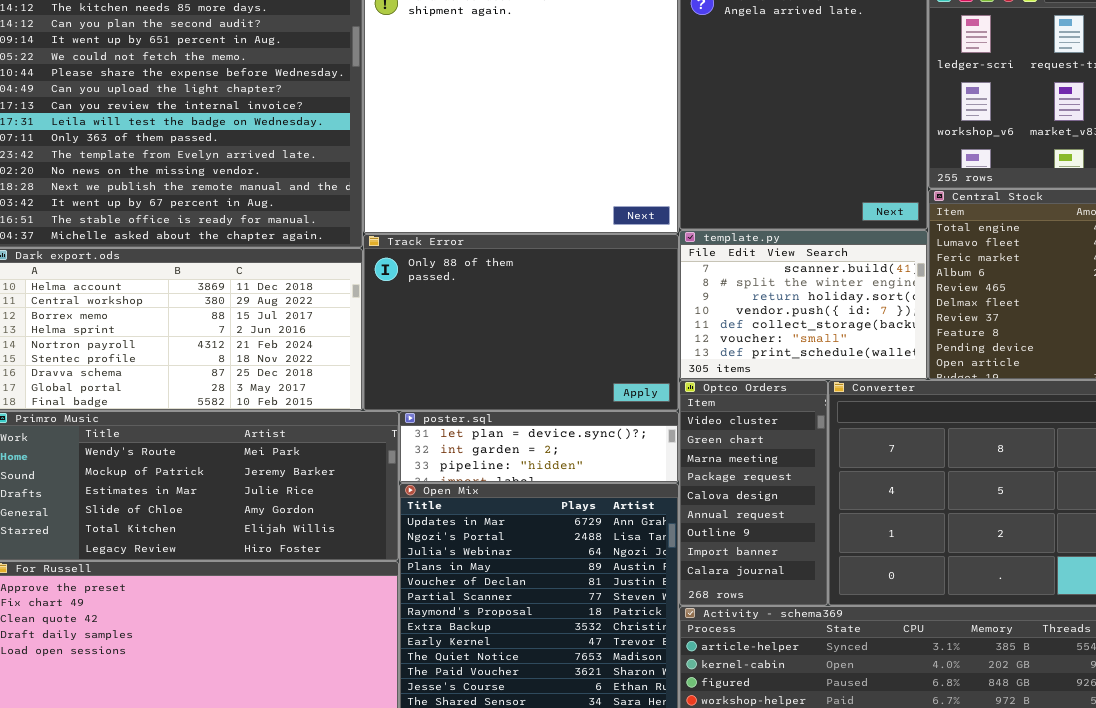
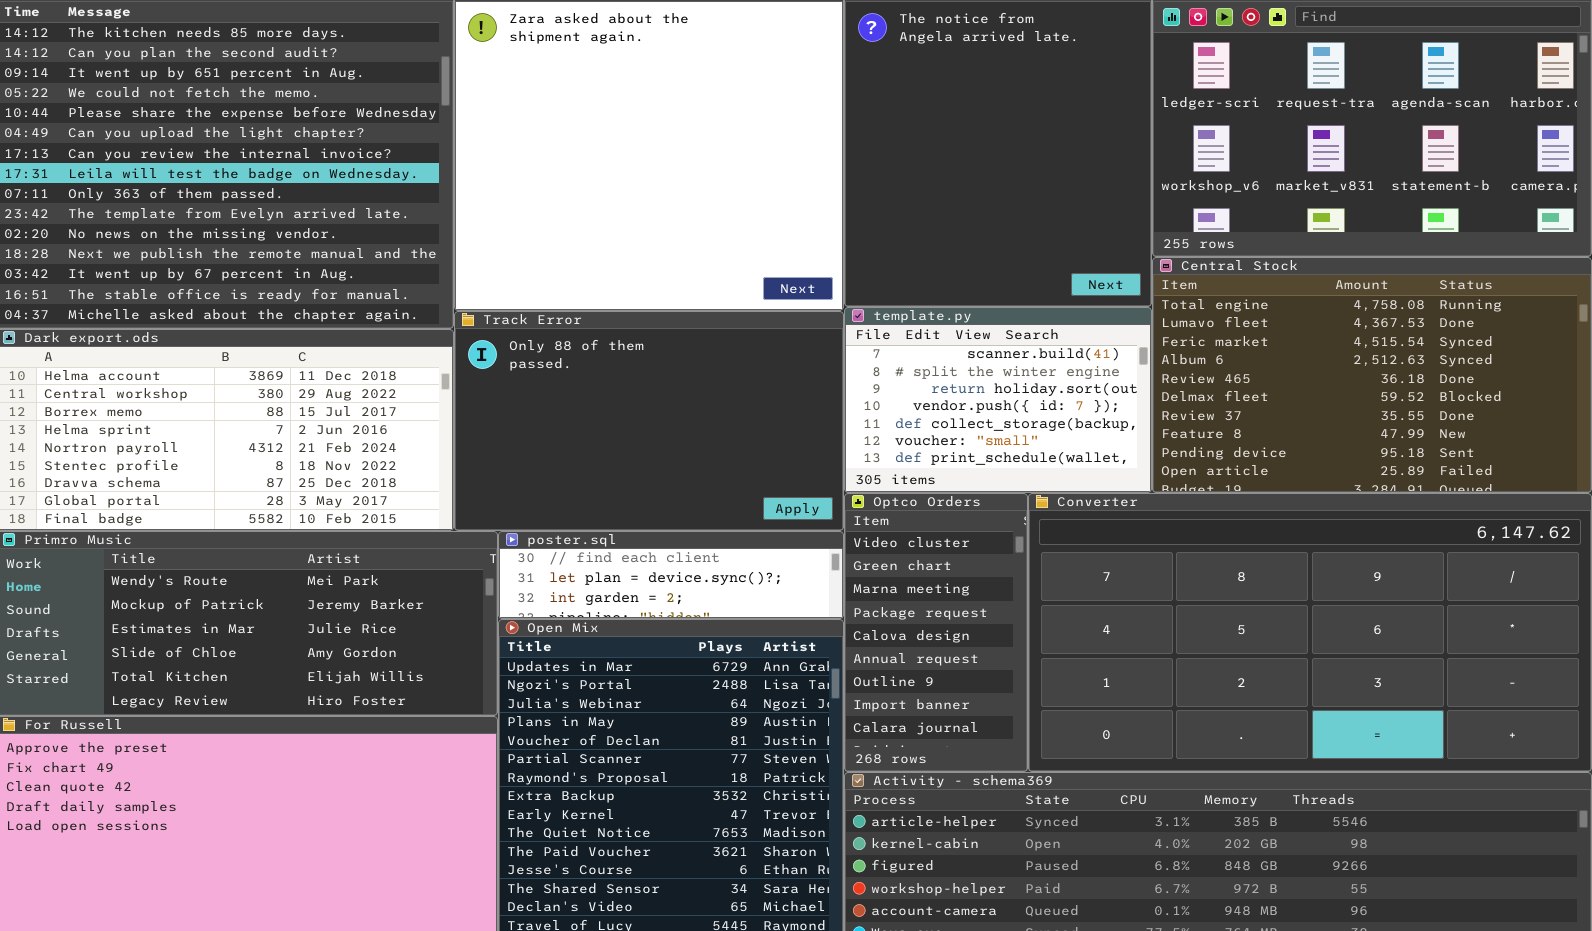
poster.sql: [399,411,679,483] -> [498,531,844,619], scrolled up 1 row

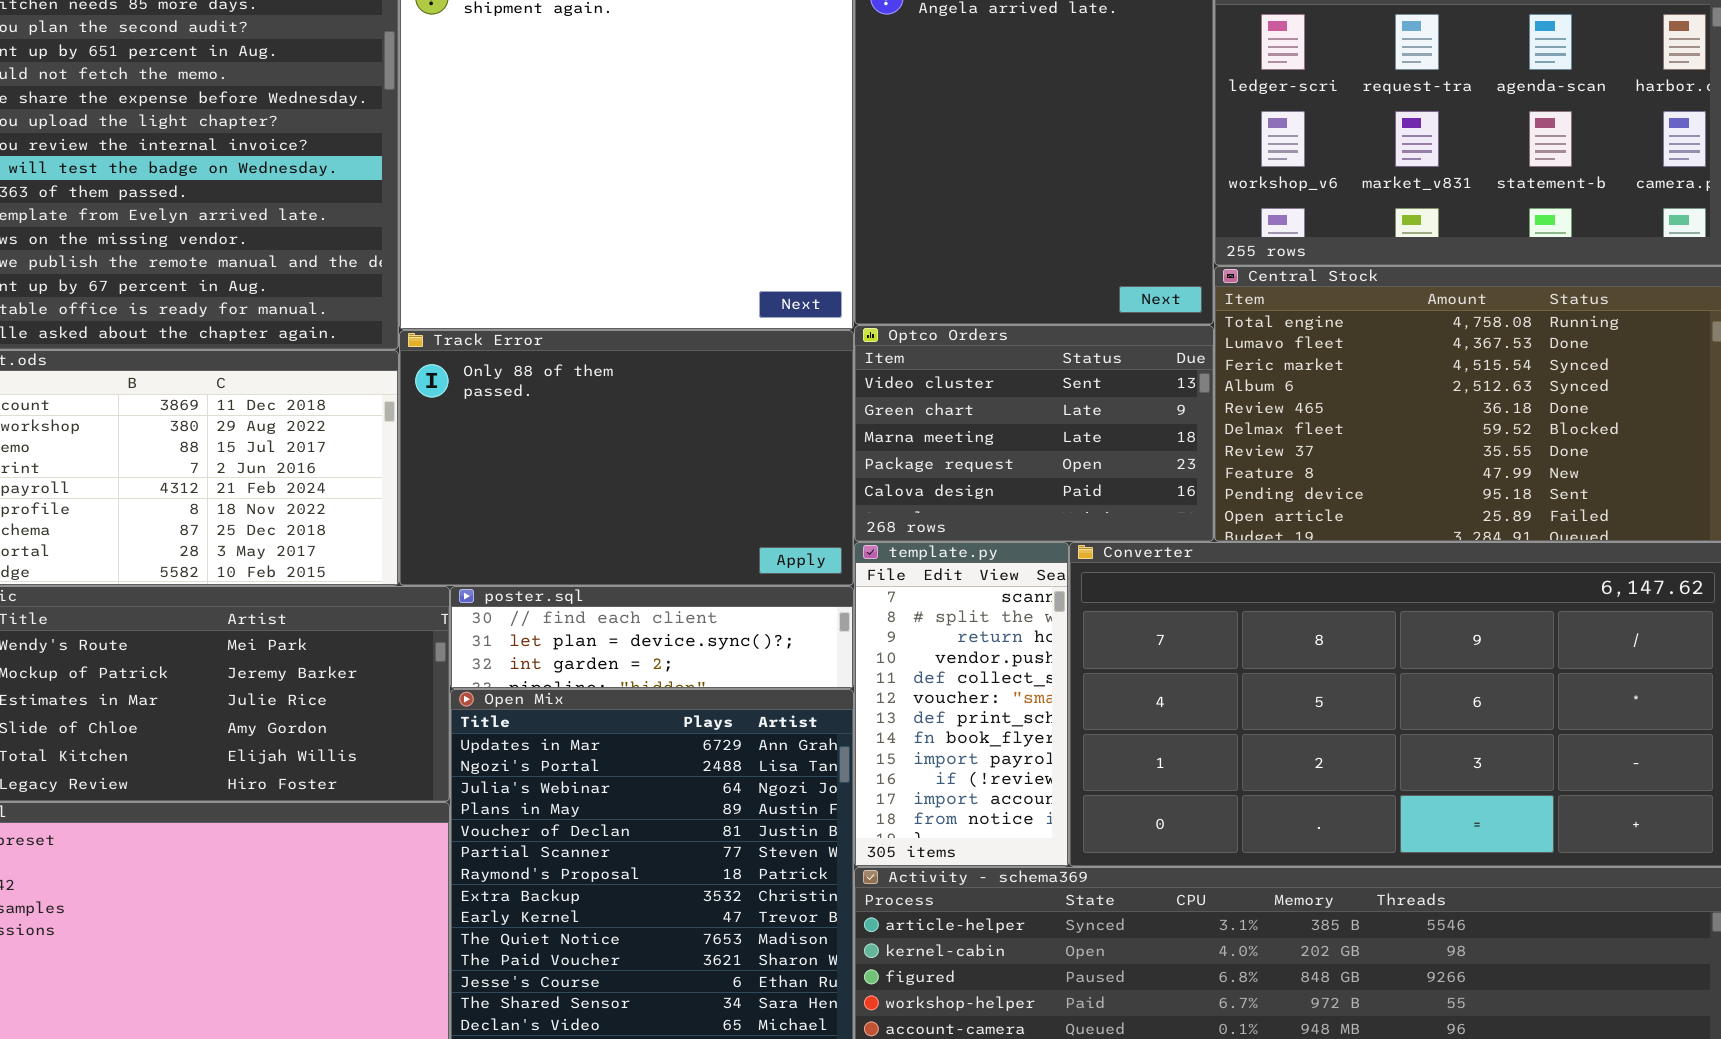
template.py: [844,307,1152,493] -> [854,542,1069,867], moved, resized
Optco Orders: [844,493,1028,772] -> [854,325,1214,542], moved, resized

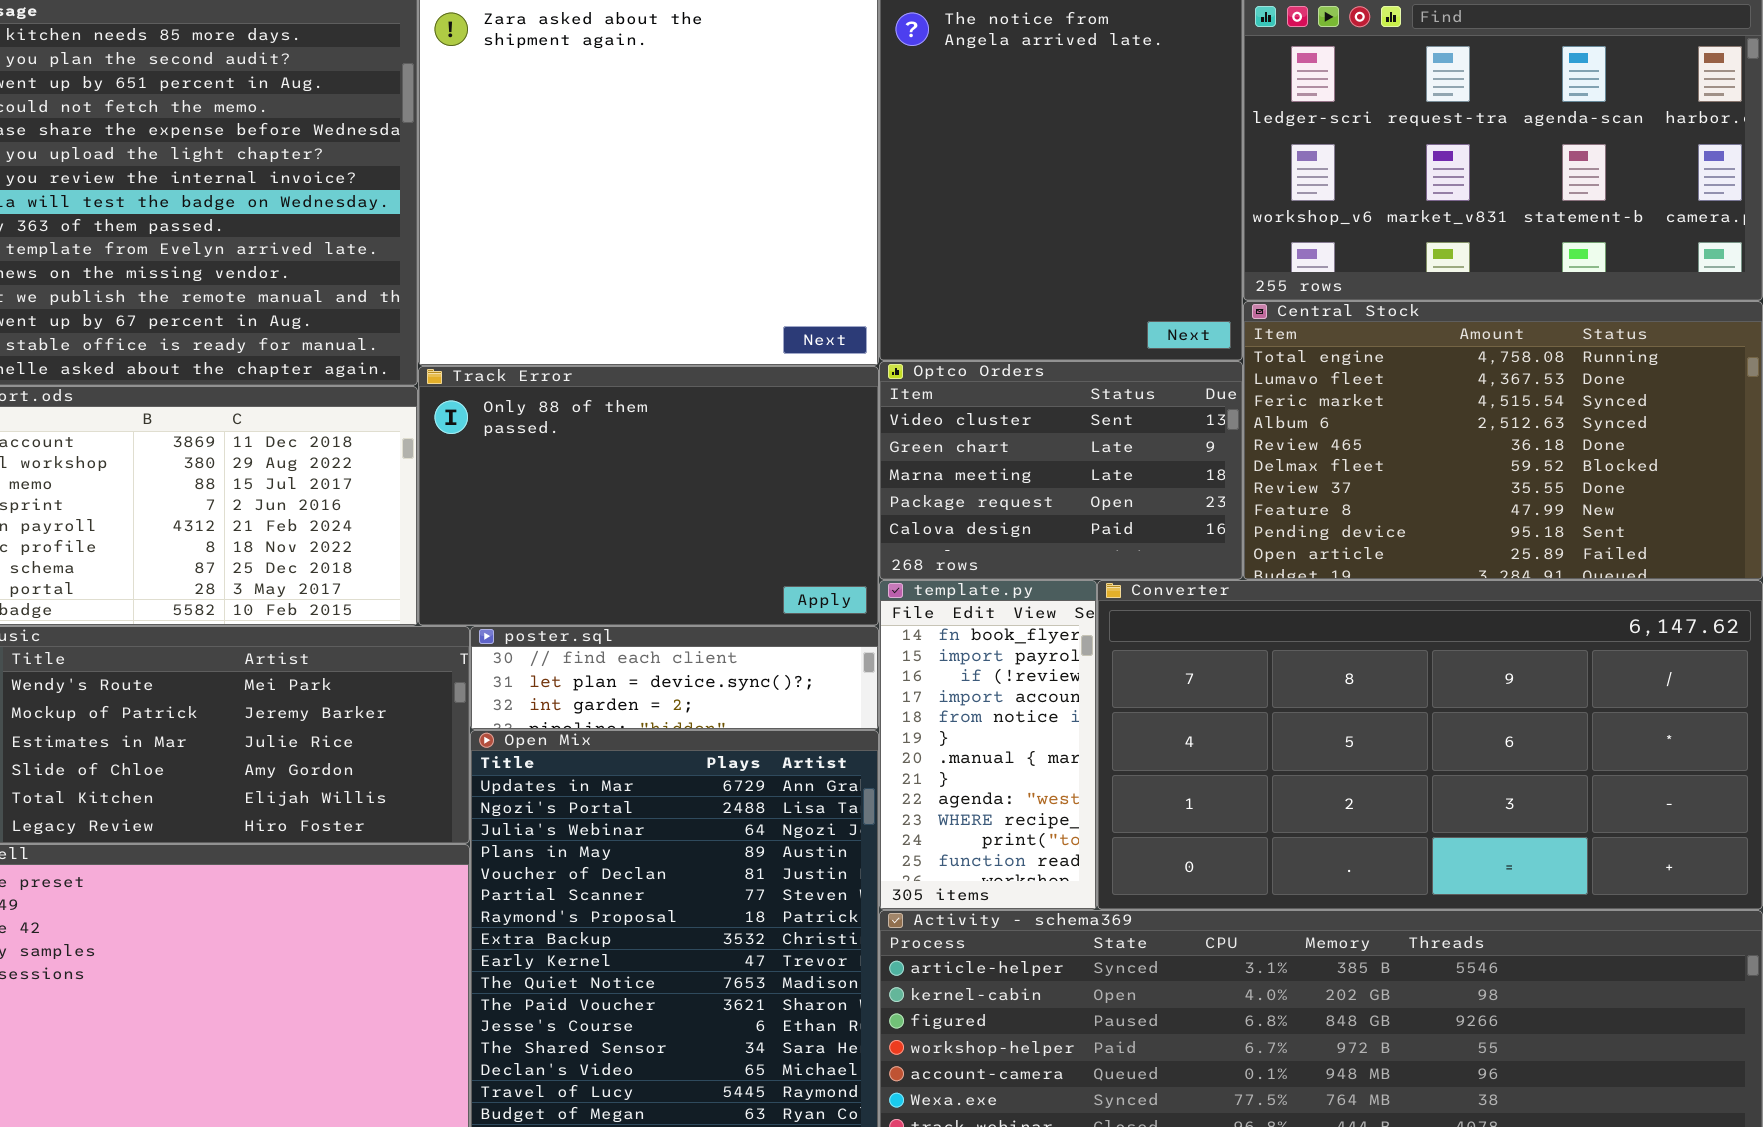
template.py: [854,542,1069,867] -> [879,580,1097,910], scrolled down 7 rows

